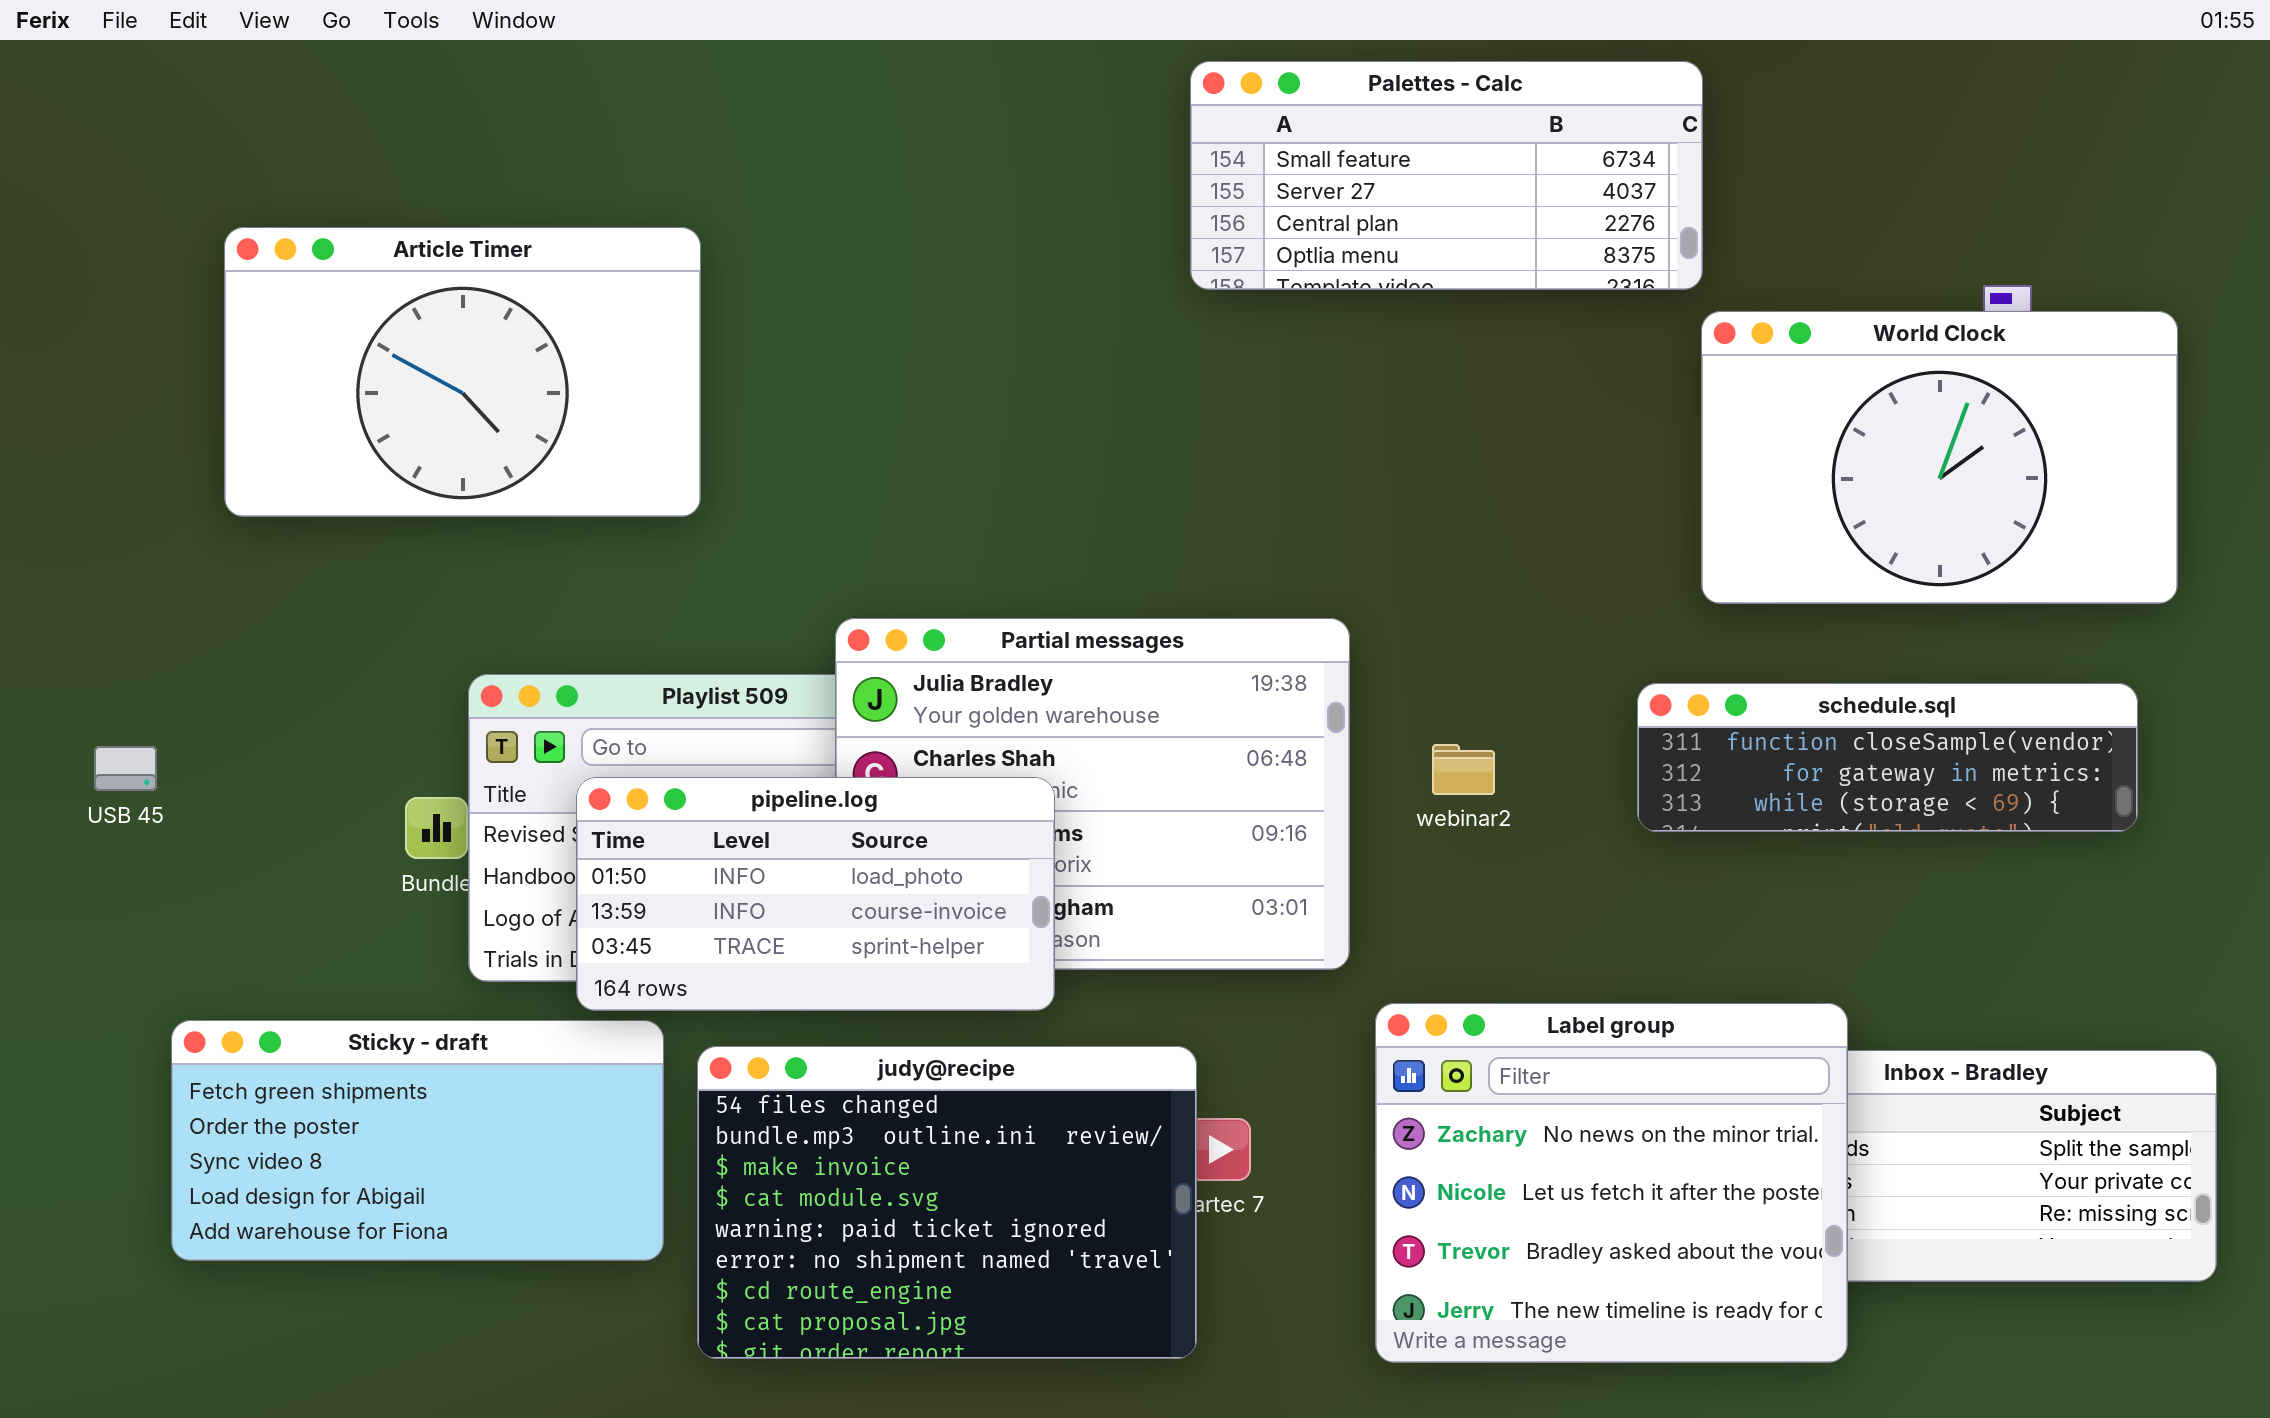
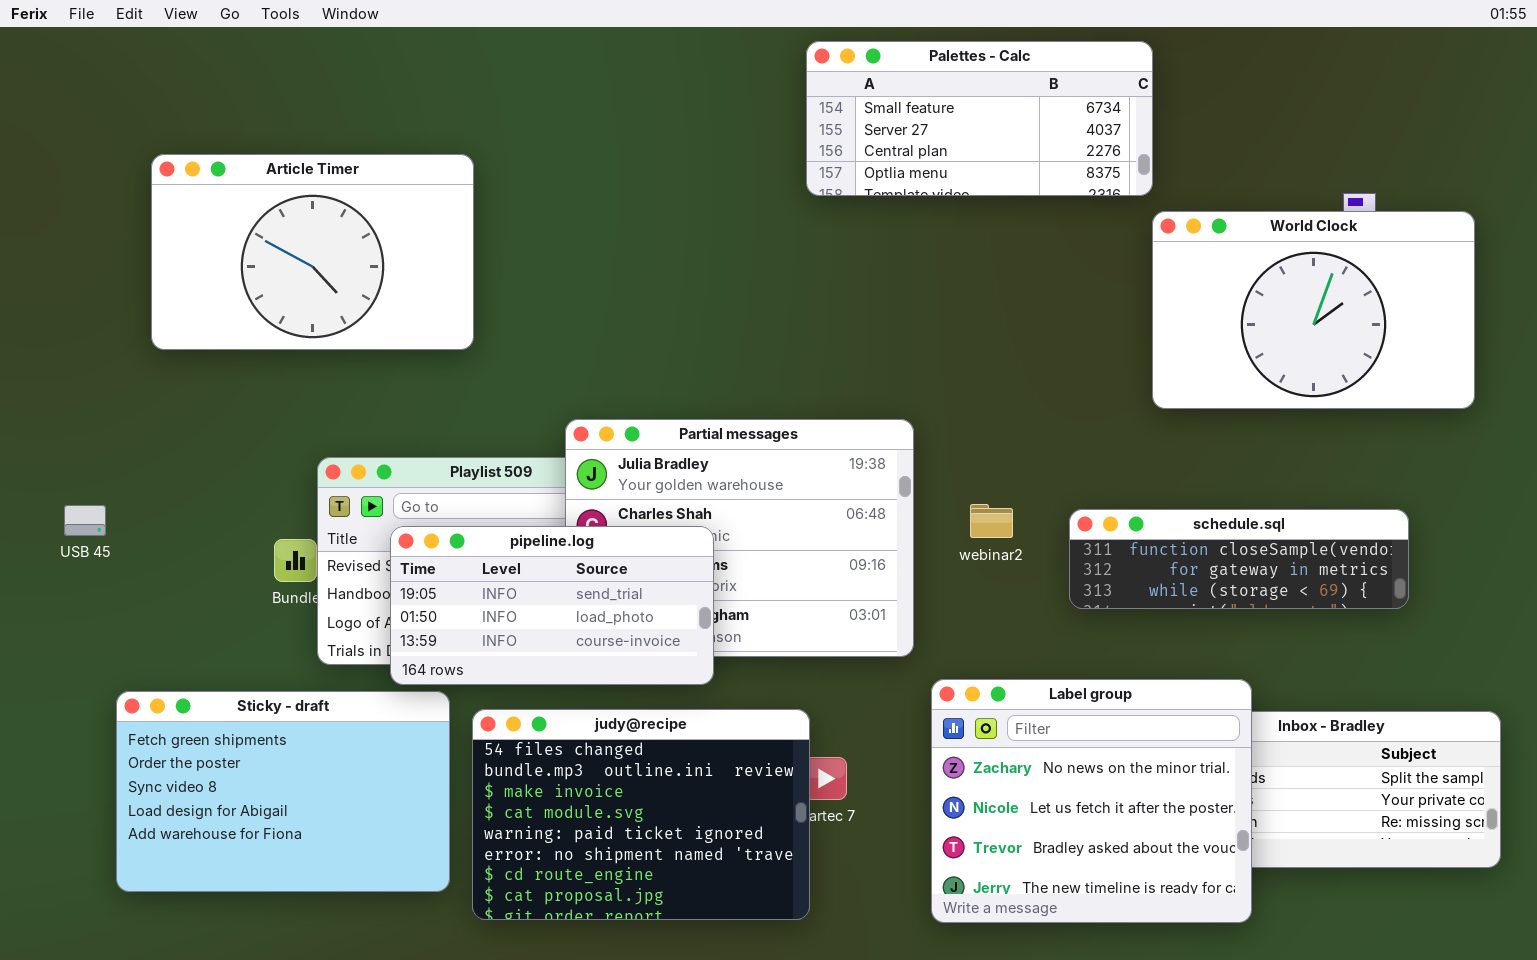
schedule.sql: [1637,683,2138,832] -> [1069,509,1409,609], moved
pipeline.log: [576,777,1055,1011] -> [390,526,714,685], scrolled up 1 row
Sticky - draft: [171,1020,664,1261] -> [116,691,450,892], resized

